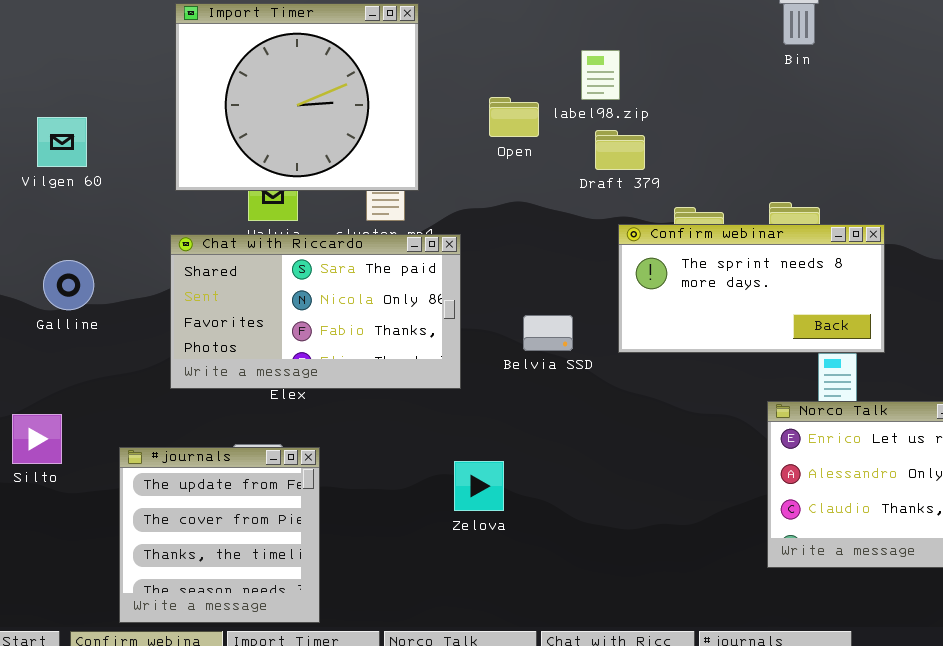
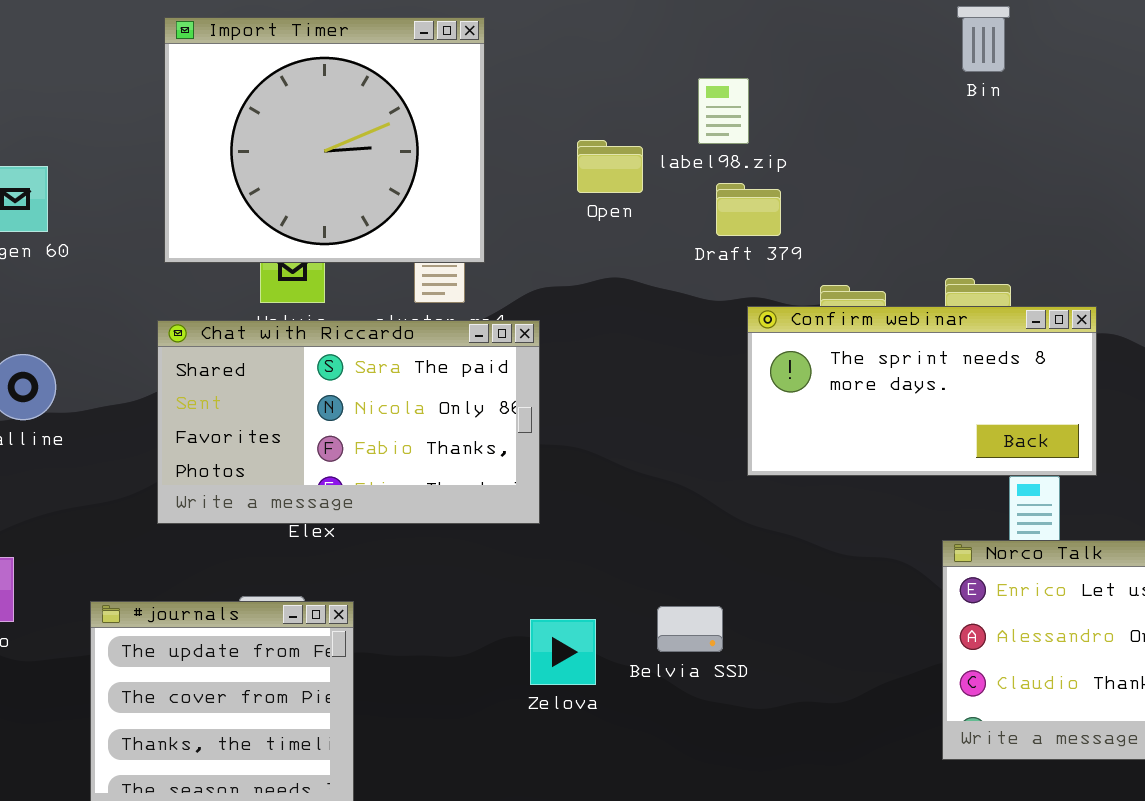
Belvia SSD: [523,315,573,351] -> [657,606,723,652], moved

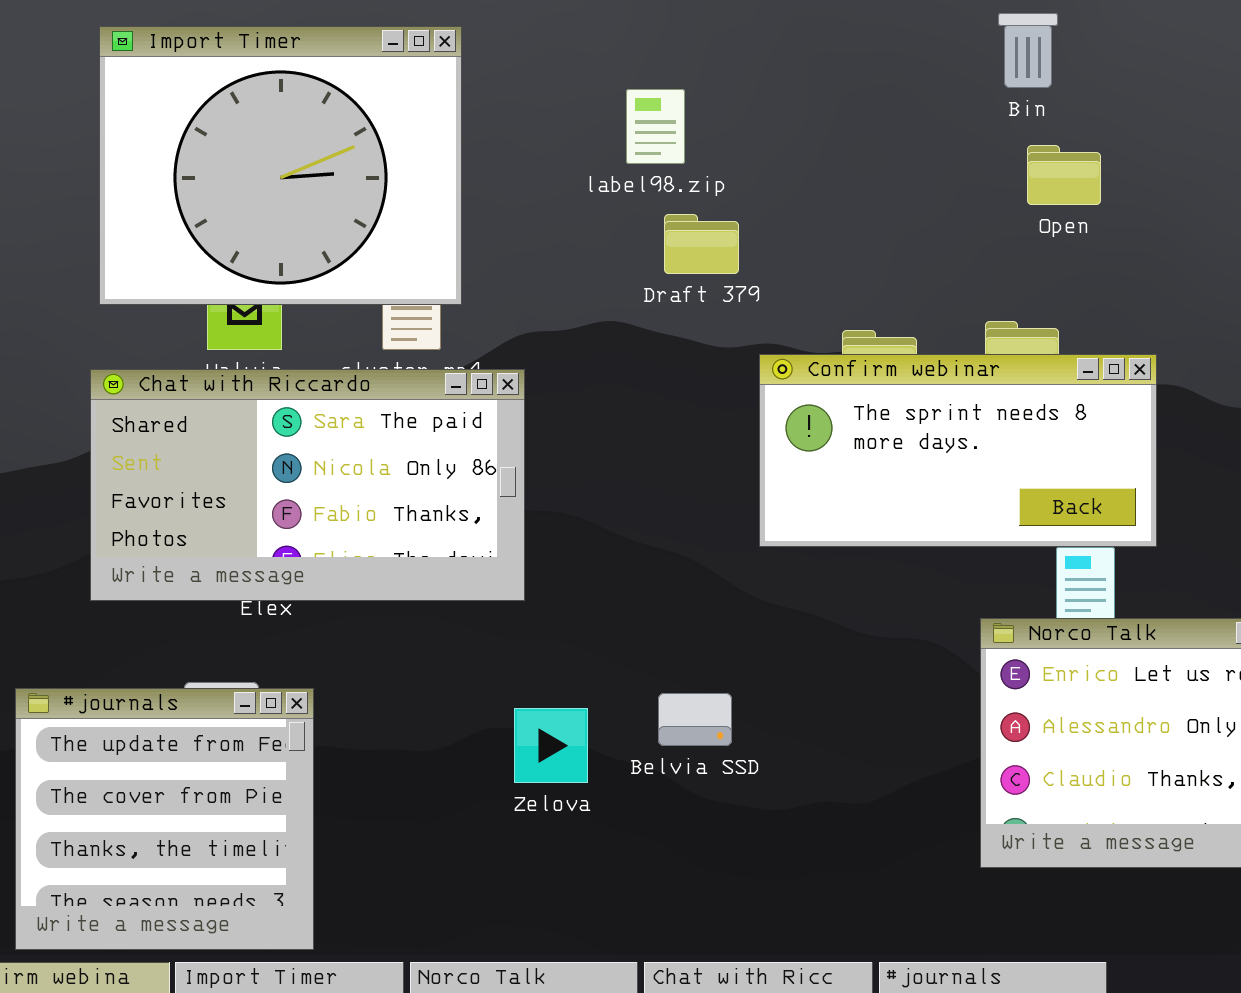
label98.zip: [698,78,749,144] -> [626,89,685,164], moved
Open: [577,140,643,193] -> [1027,145,1101,205], moved
Draft 379: [716,183,781,236] -> [664,214,739,274], moved

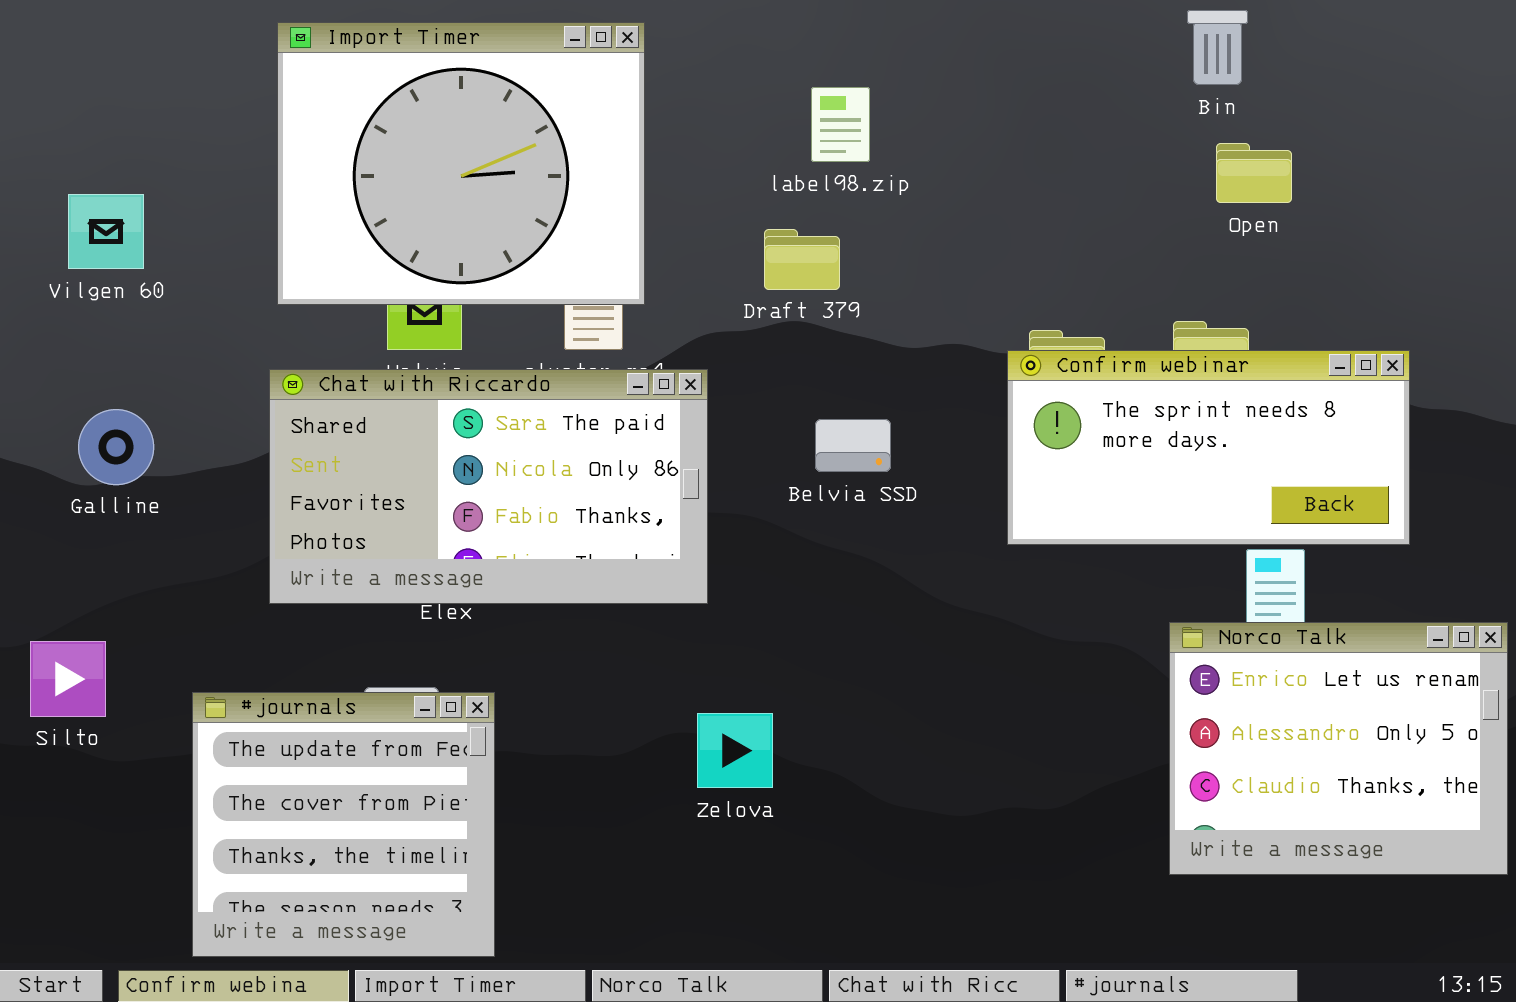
Draft 379: [664,214,739,274] -> [764,229,840,290], moved
Confirm webinar: [759,354,1157,547] -> [1007,350,1410,545], moved
Belvia SSD: [658,693,732,746] -> [815,419,891,472], moved

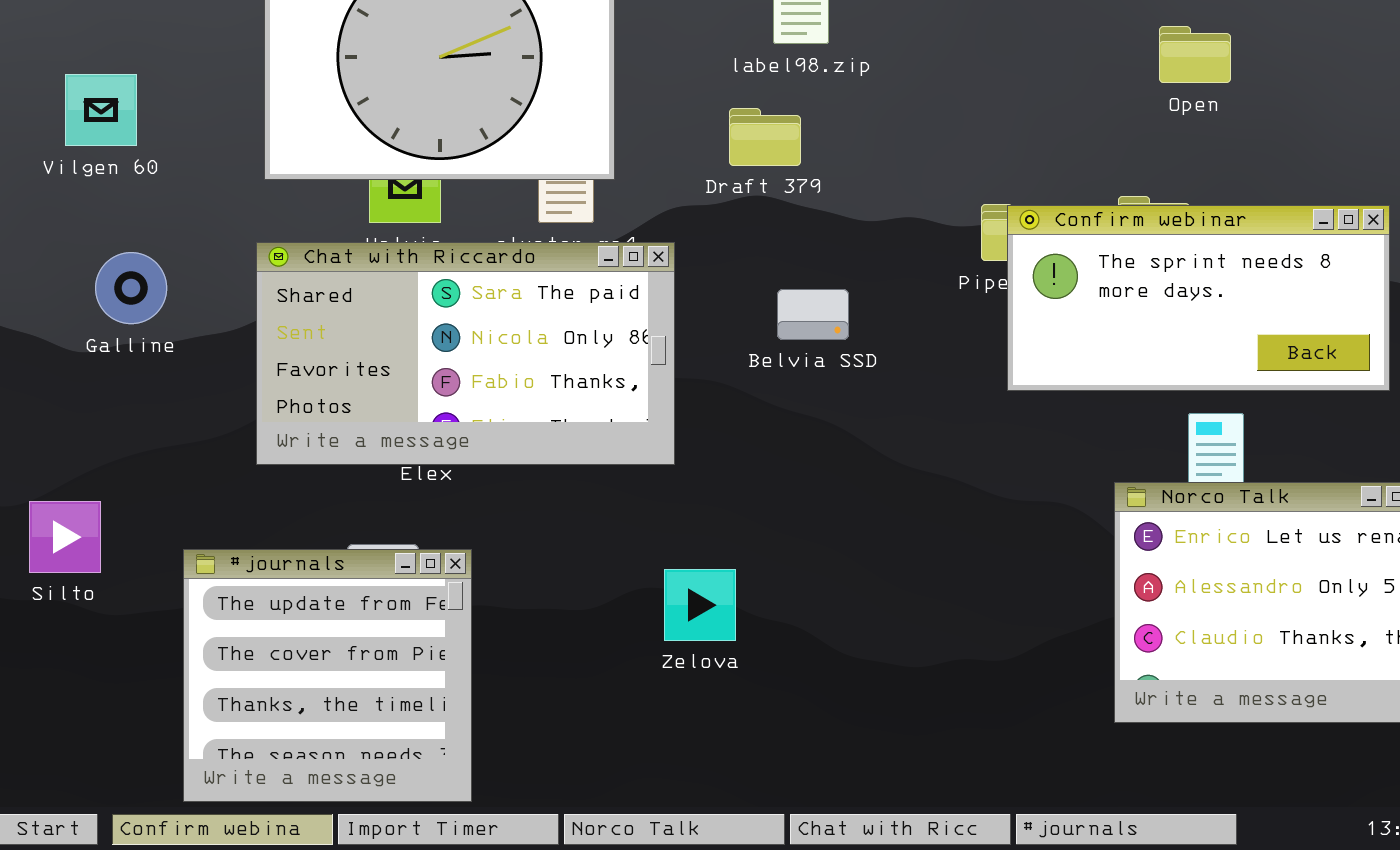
Confirm webinar: [1007,350,1410,545] -> [1007,205,1390,391], moved
Galline: [78,409,154,485] -> [95,252,167,324], moved

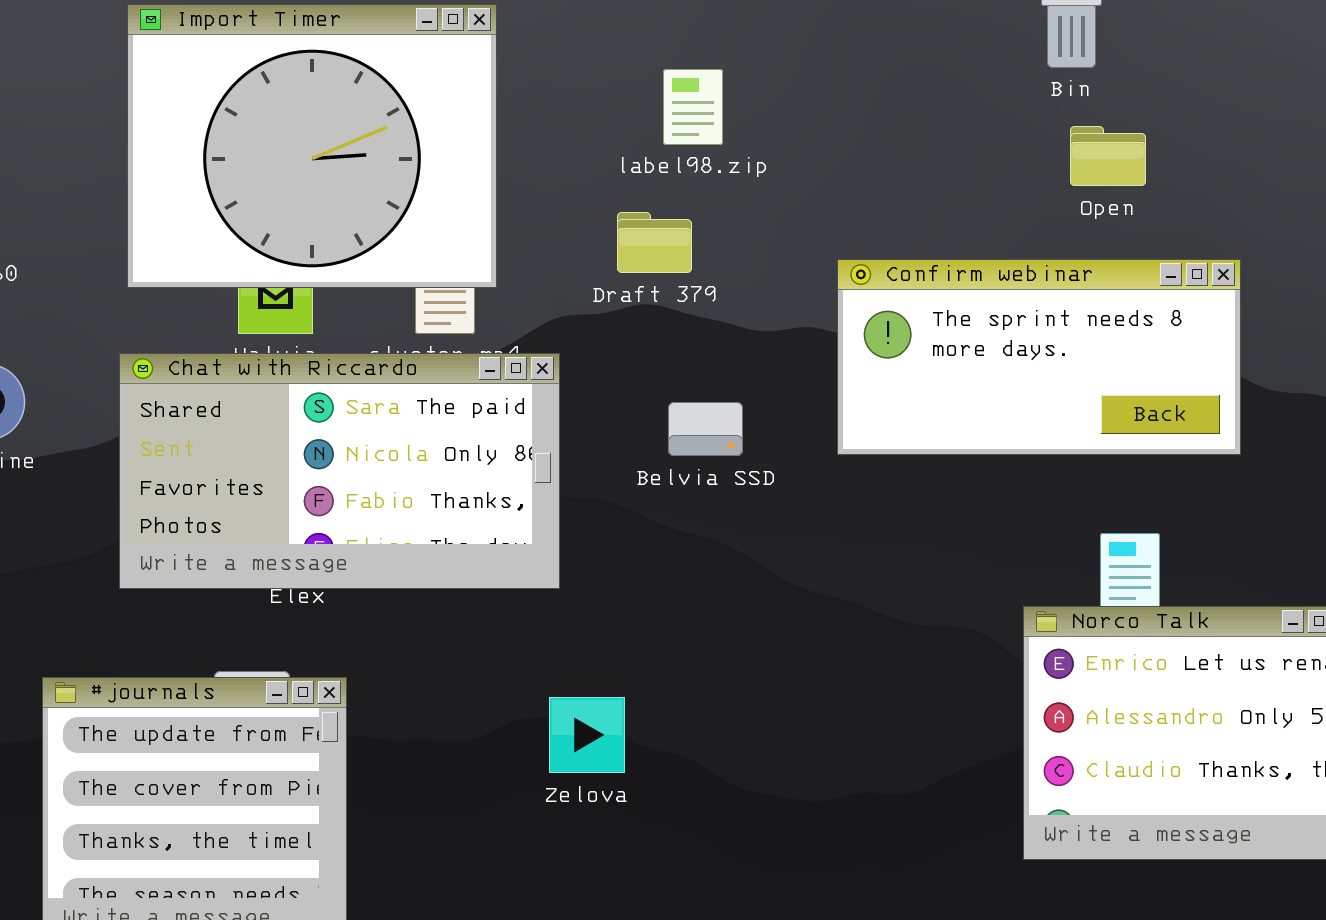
Confirm webinar: [1007,205,1390,391] -> [837,259,1241,455], moved

